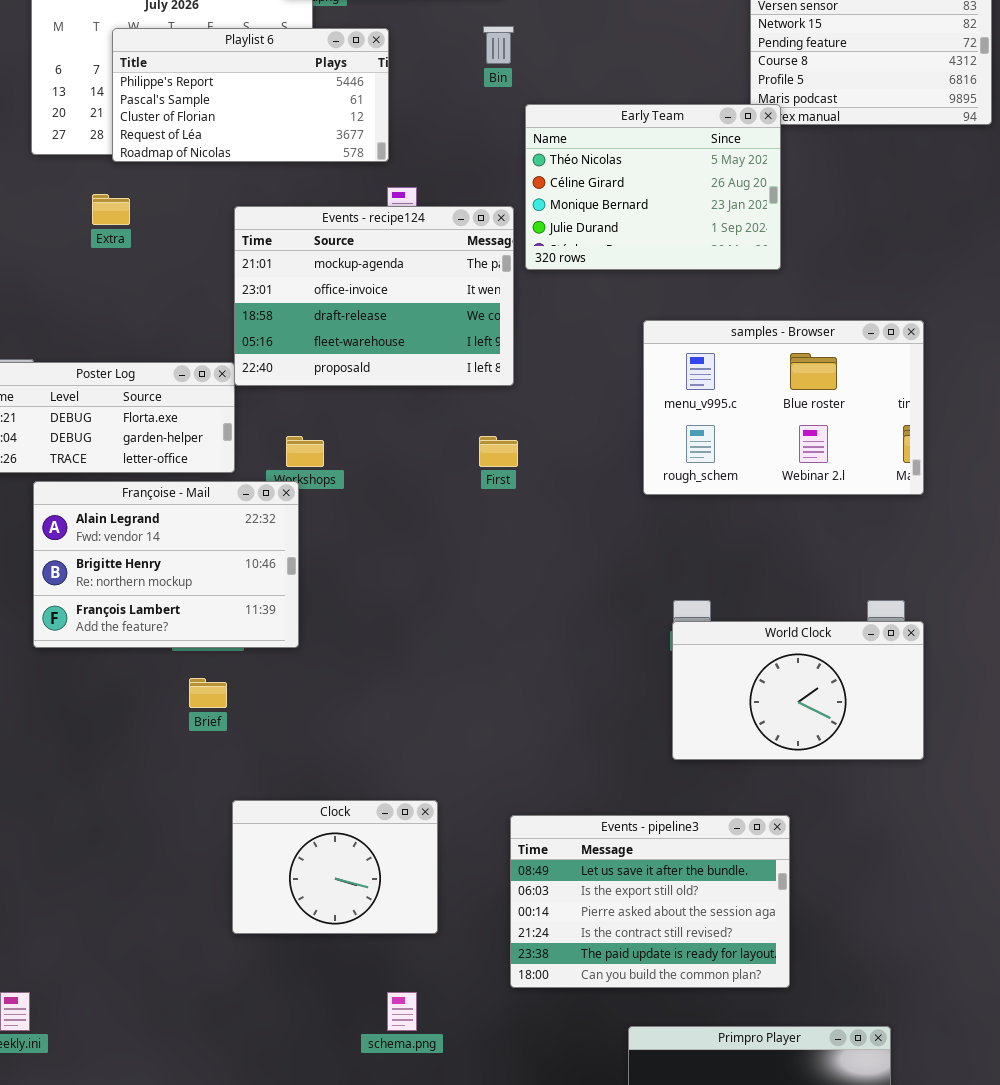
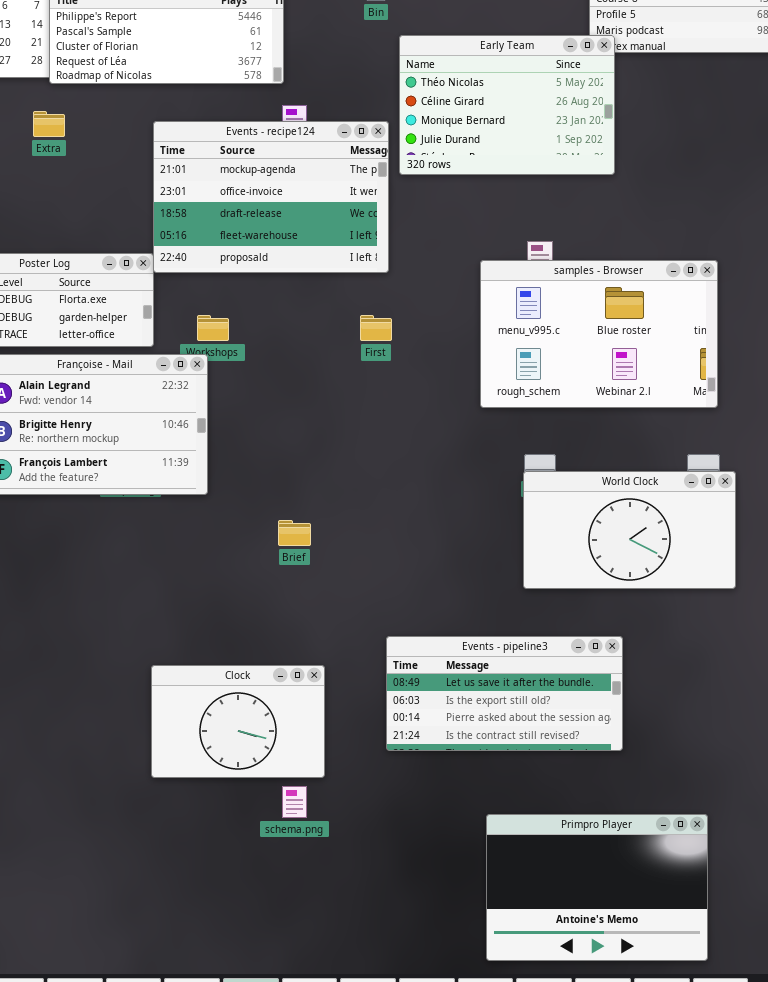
samples - Browser: [643,320,924,495] -> [480,260,718,408], moved
Brief: [189,678,227,708] -> [278,520,311,546], moved
Clock: [232,800,438,934] -> [151,665,325,778], moved
Events - pipeline3: [510,815,790,988] -> [386,636,623,751], resized

